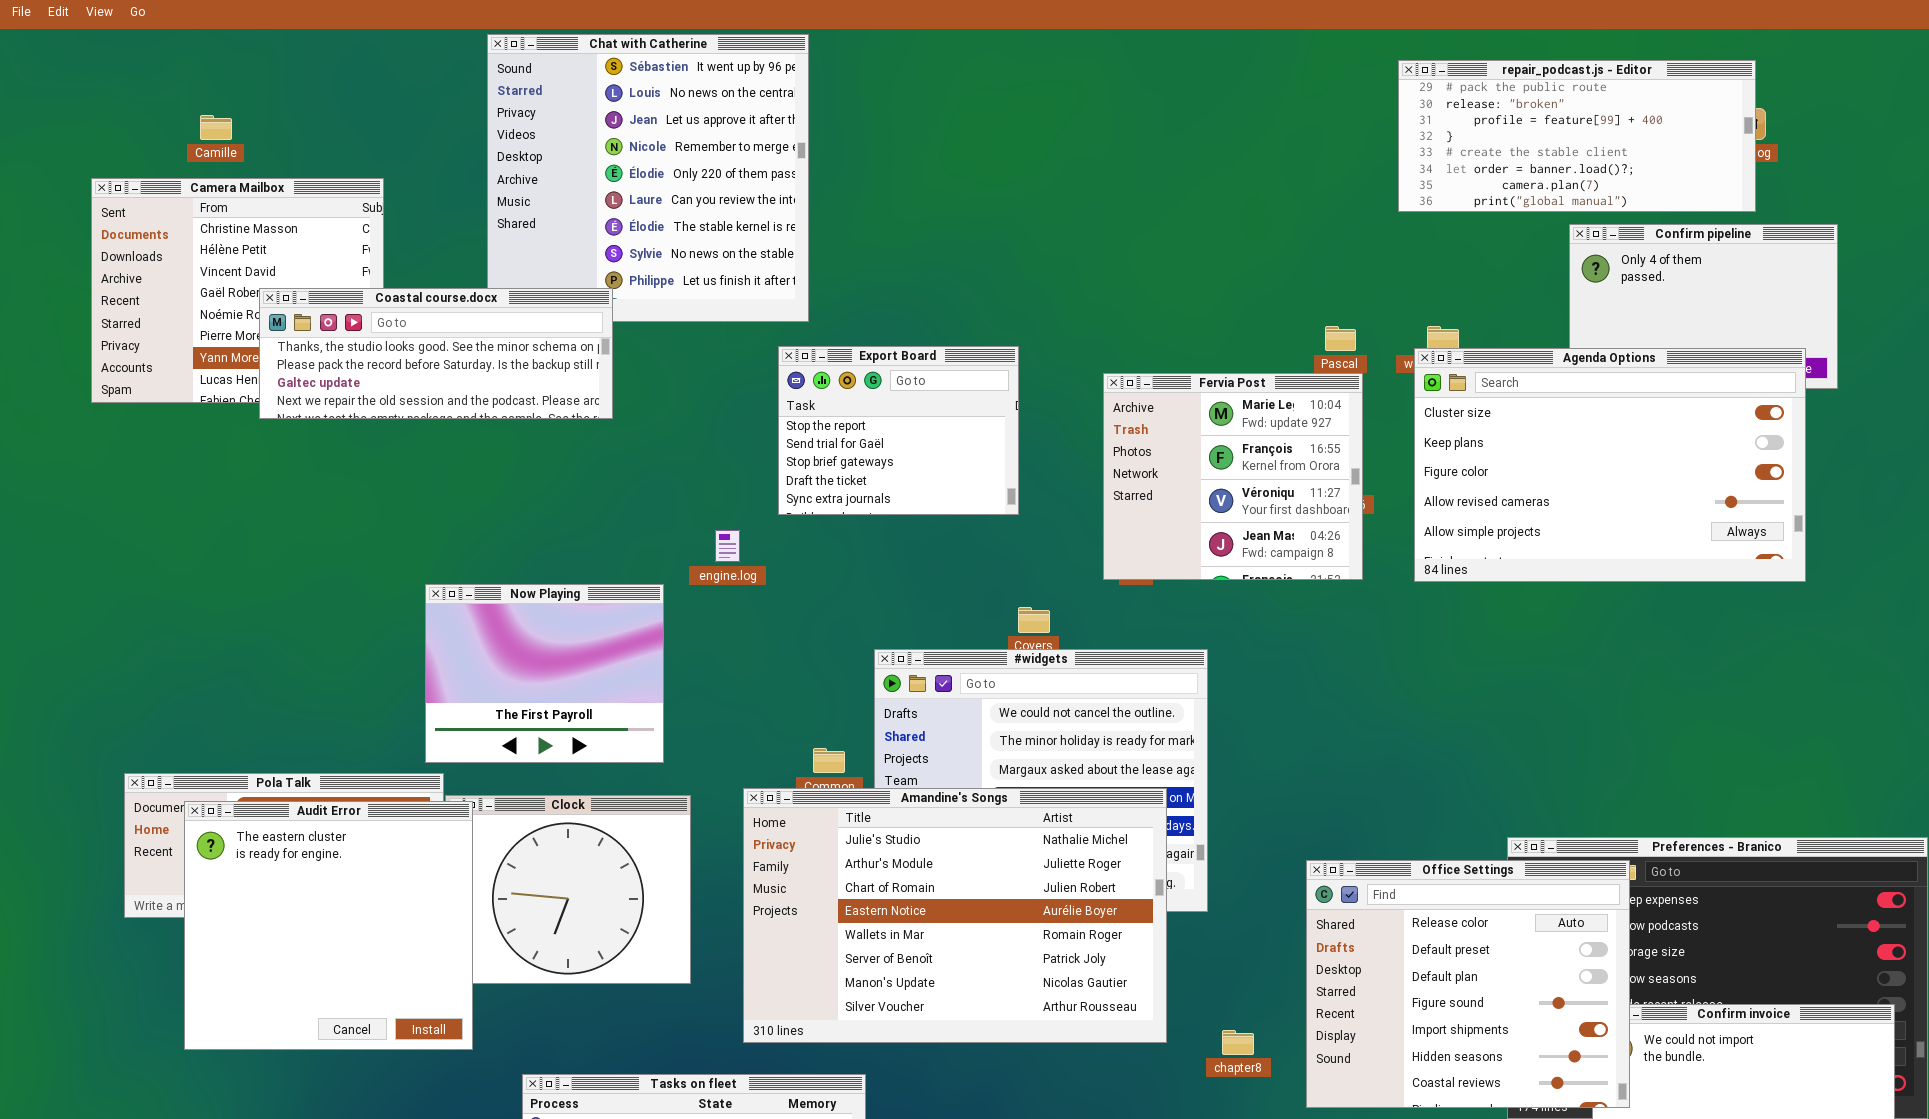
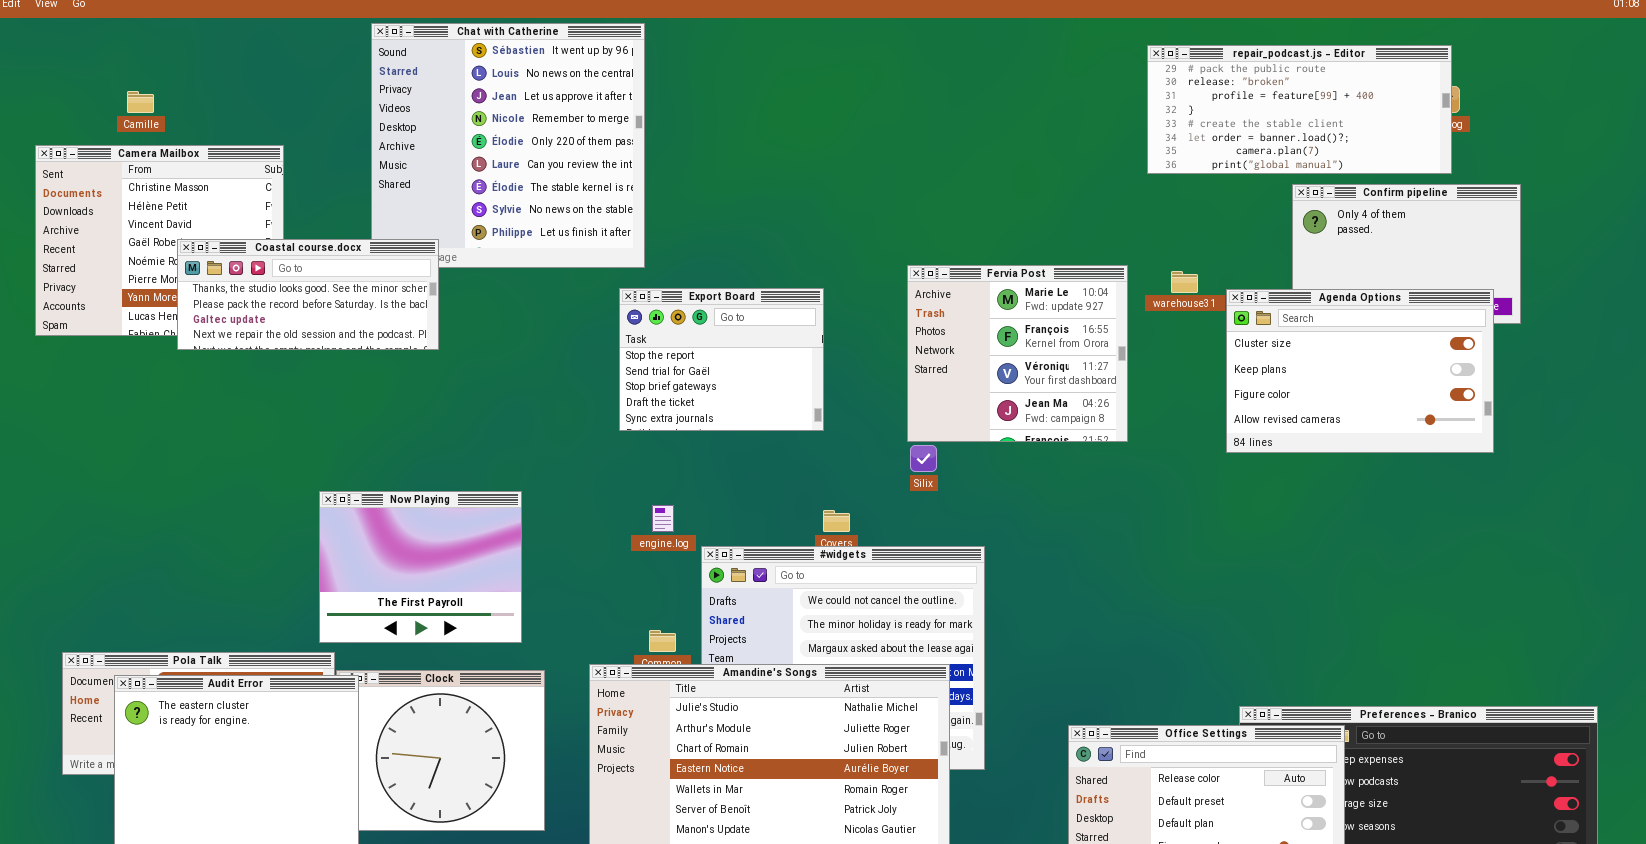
Coastal course.docx: [259,288,613,419] -> [177,239,439,350], resized
Agenda Options: [1414,348,1806,582] -> [1226,289,1494,453], resized
Fervia Post: [1103,373,1363,580] -> [907,265,1128,442], moved
engine.log: [715,530,740,562] -> [652,505,674,532], moved

